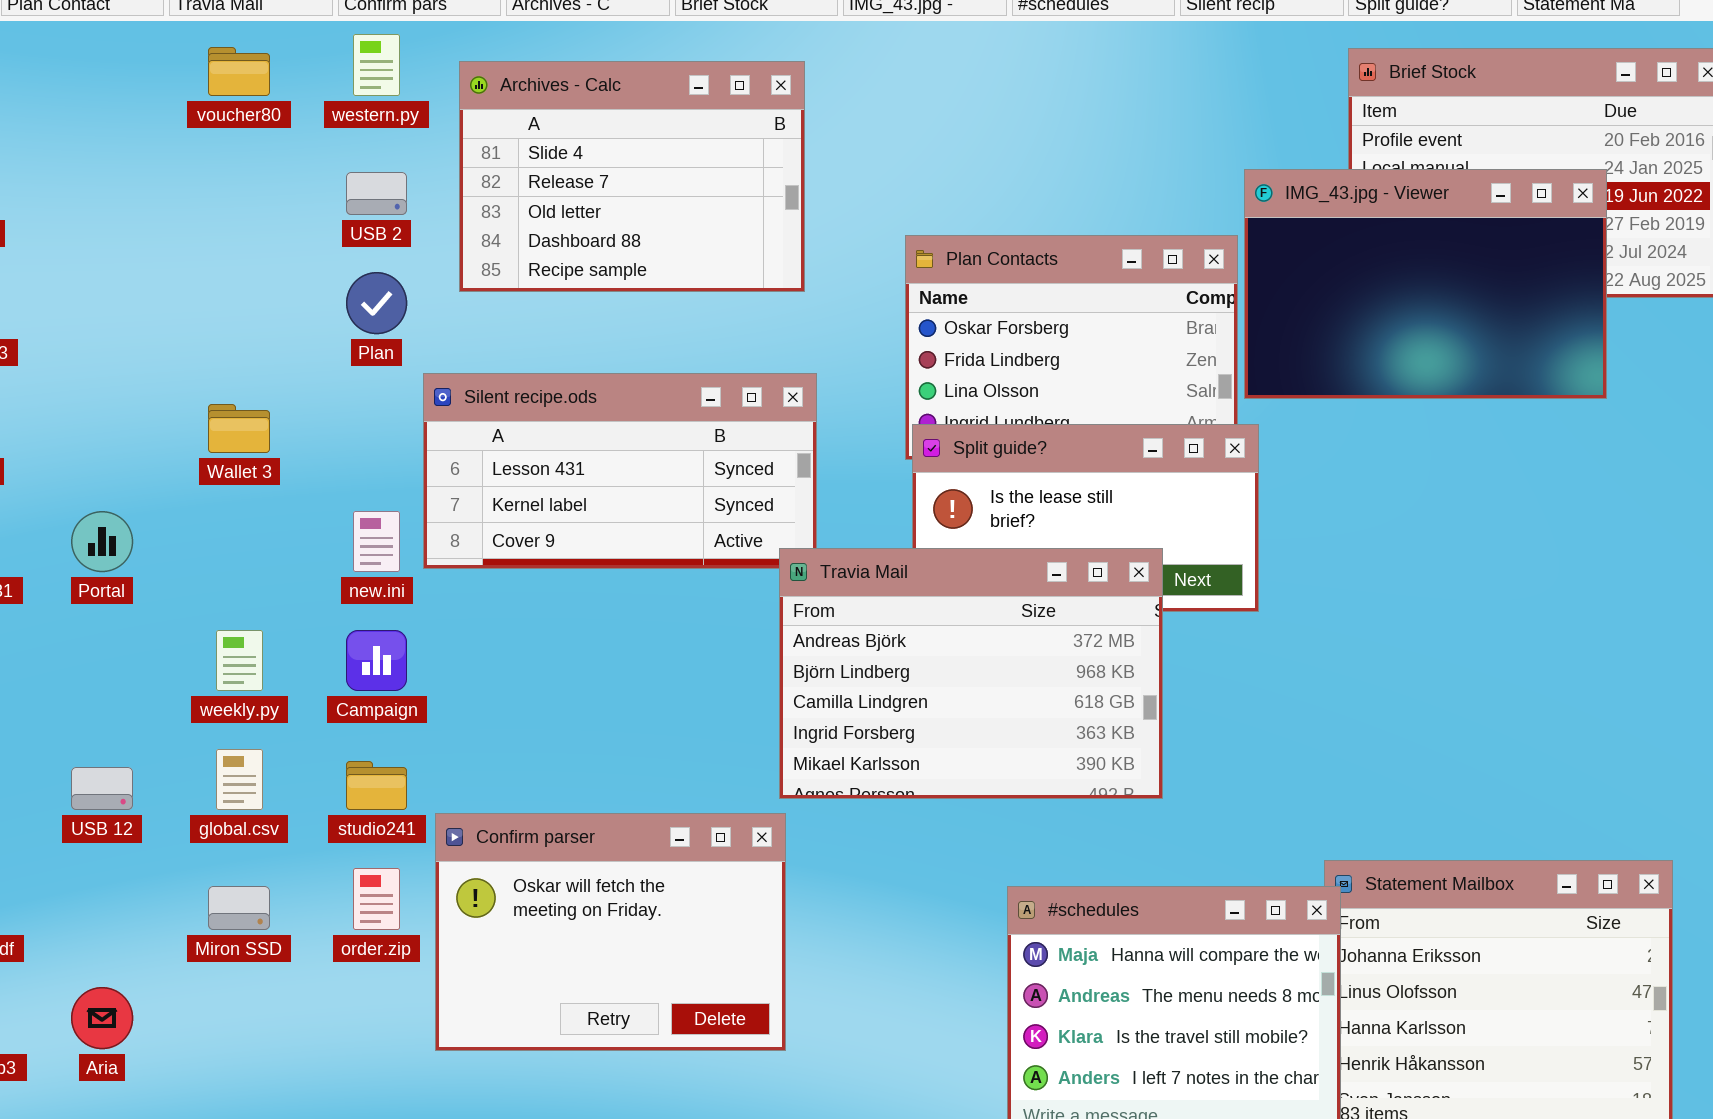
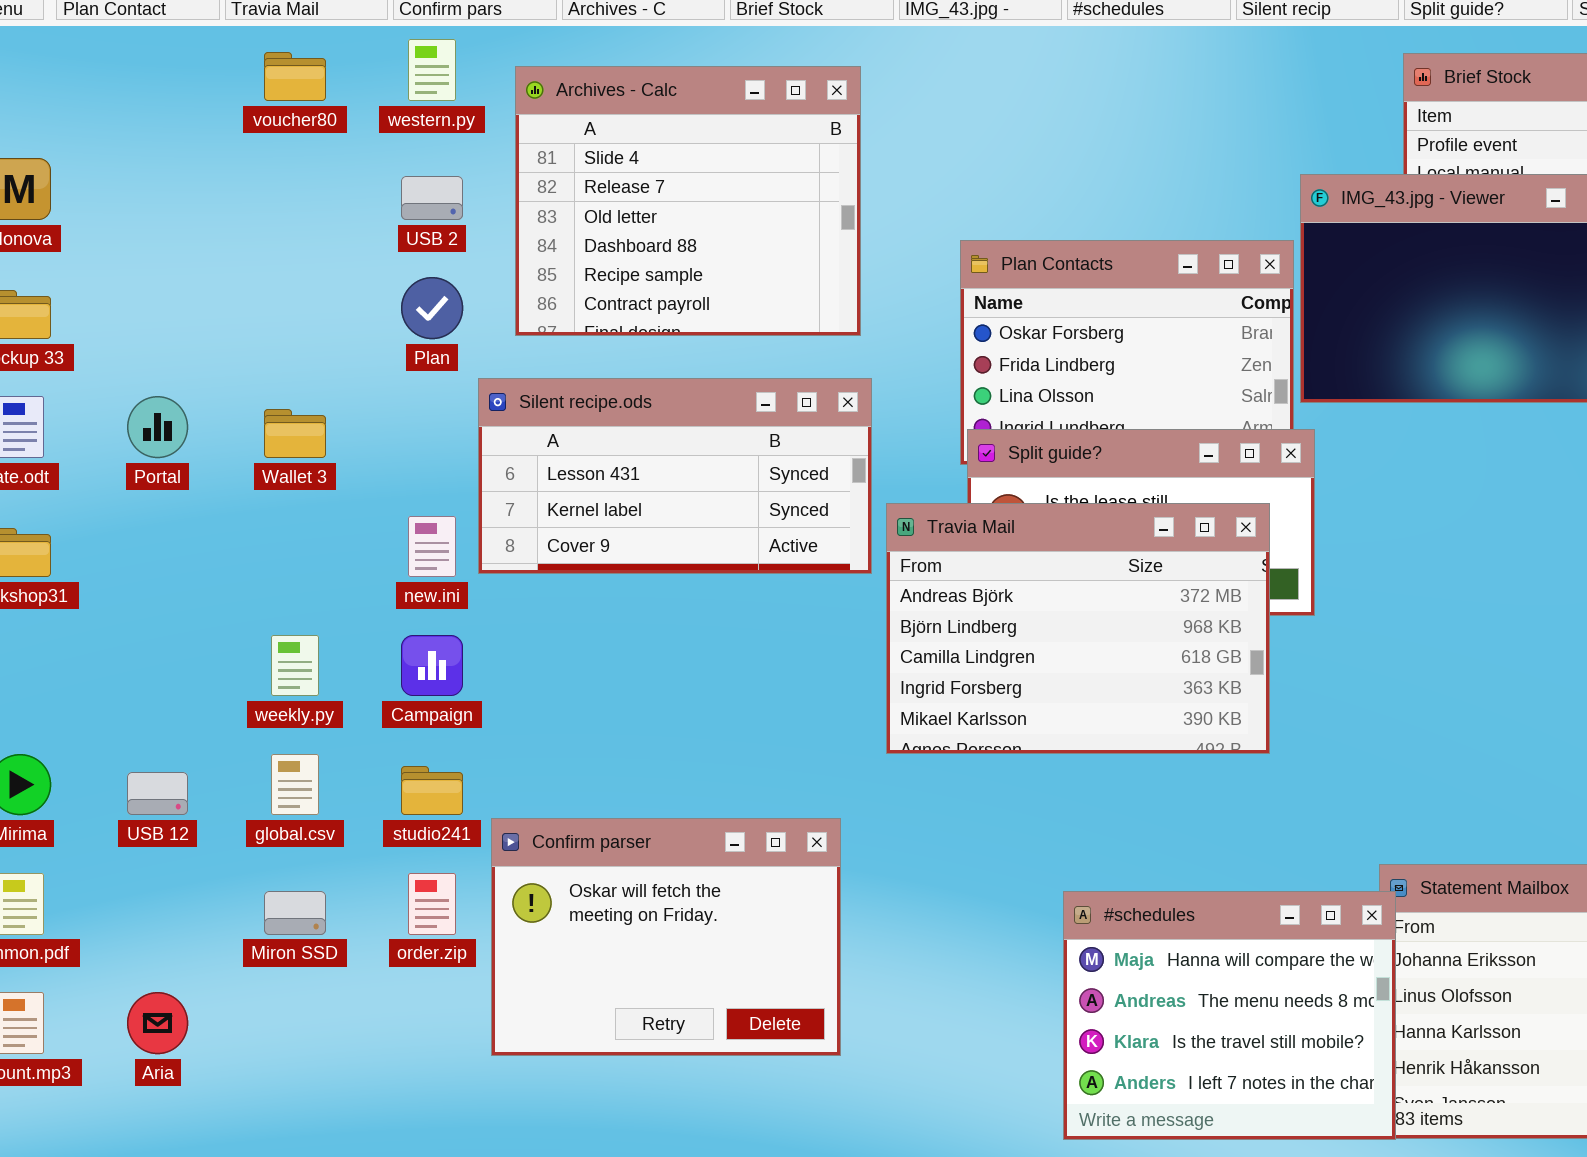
Archives - Calc: [459,61,805,292] -> [515,66,861,336], resized
Portal: [71,511,133,572] -> [127,396,188,458], moved
Travia Mail: [779,548,1163,799] -> [886,503,1270,754], moved

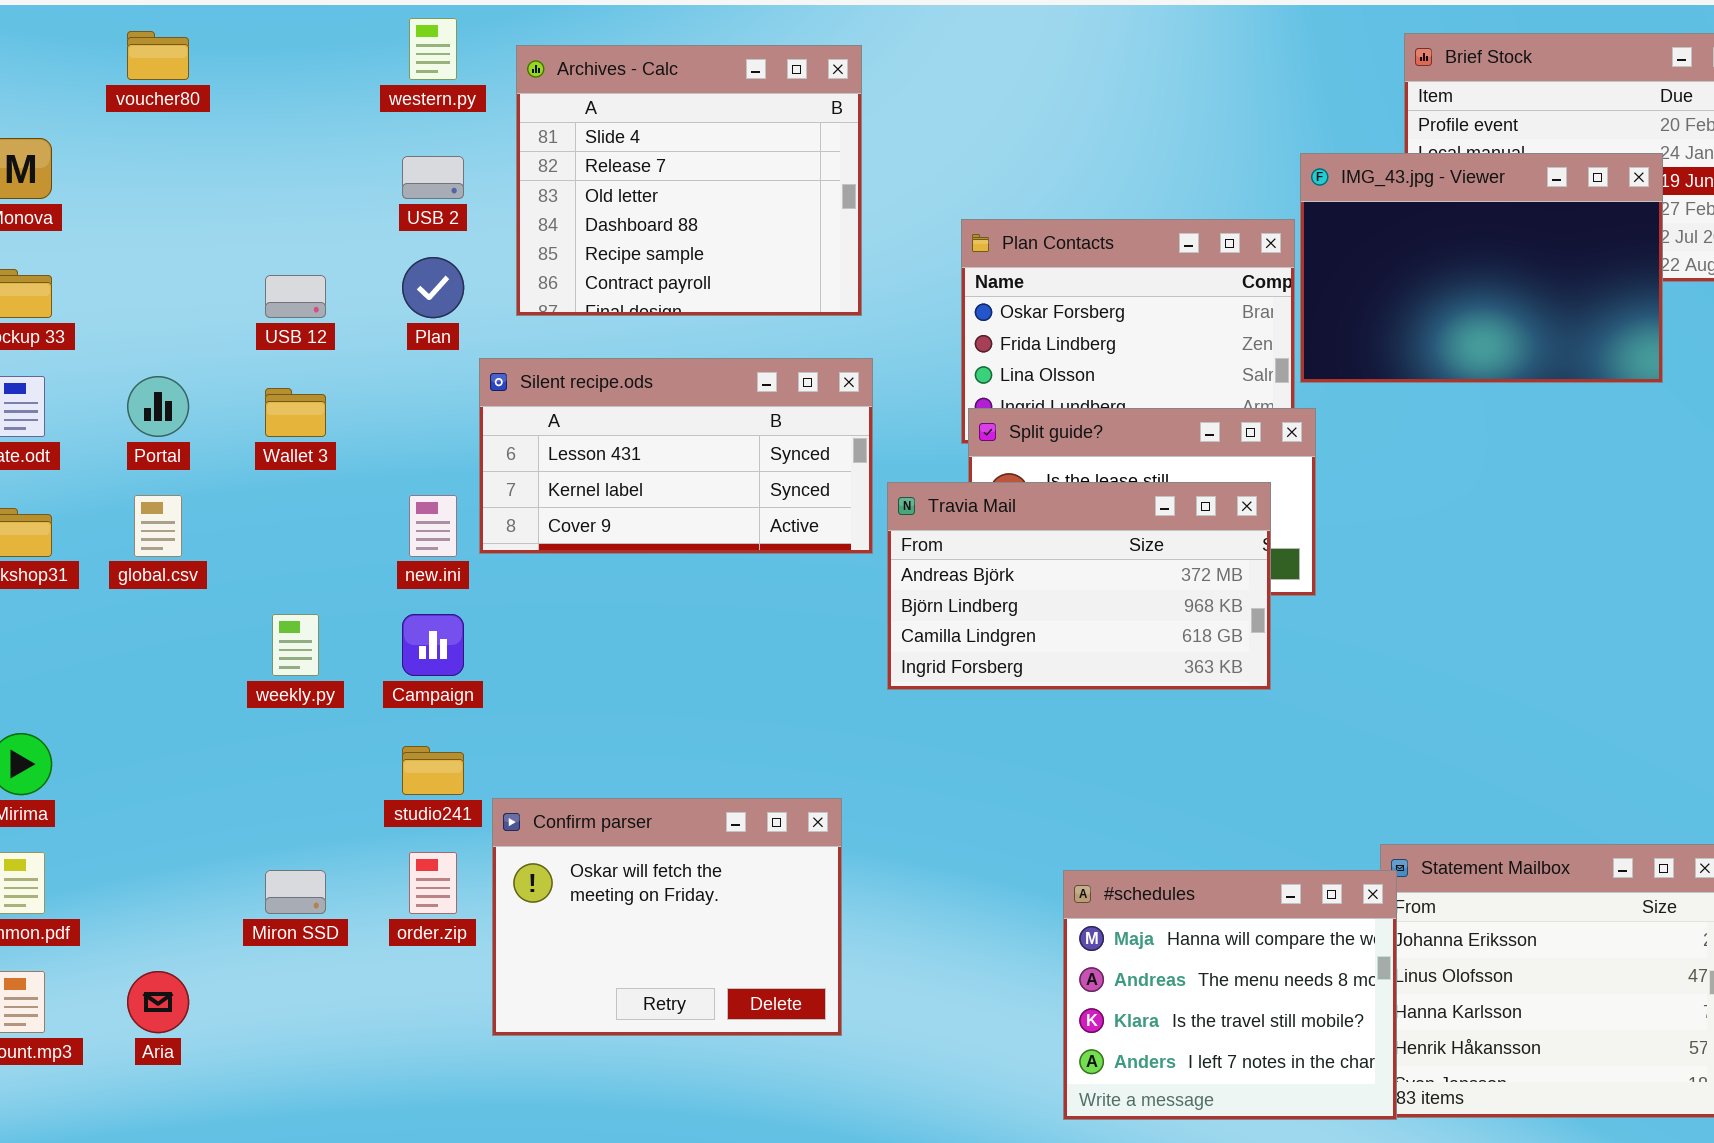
voucher80: [264,52,326,101] -> [127,31,189,80], moved
Travia Mail: [886,503,1270,754] -> [887,482,1271,690], resized
global.csv: [271,754,319,815] -> [134,495,182,557], moved
USB 12: [127,772,188,815] -> [265,275,326,318], moved

